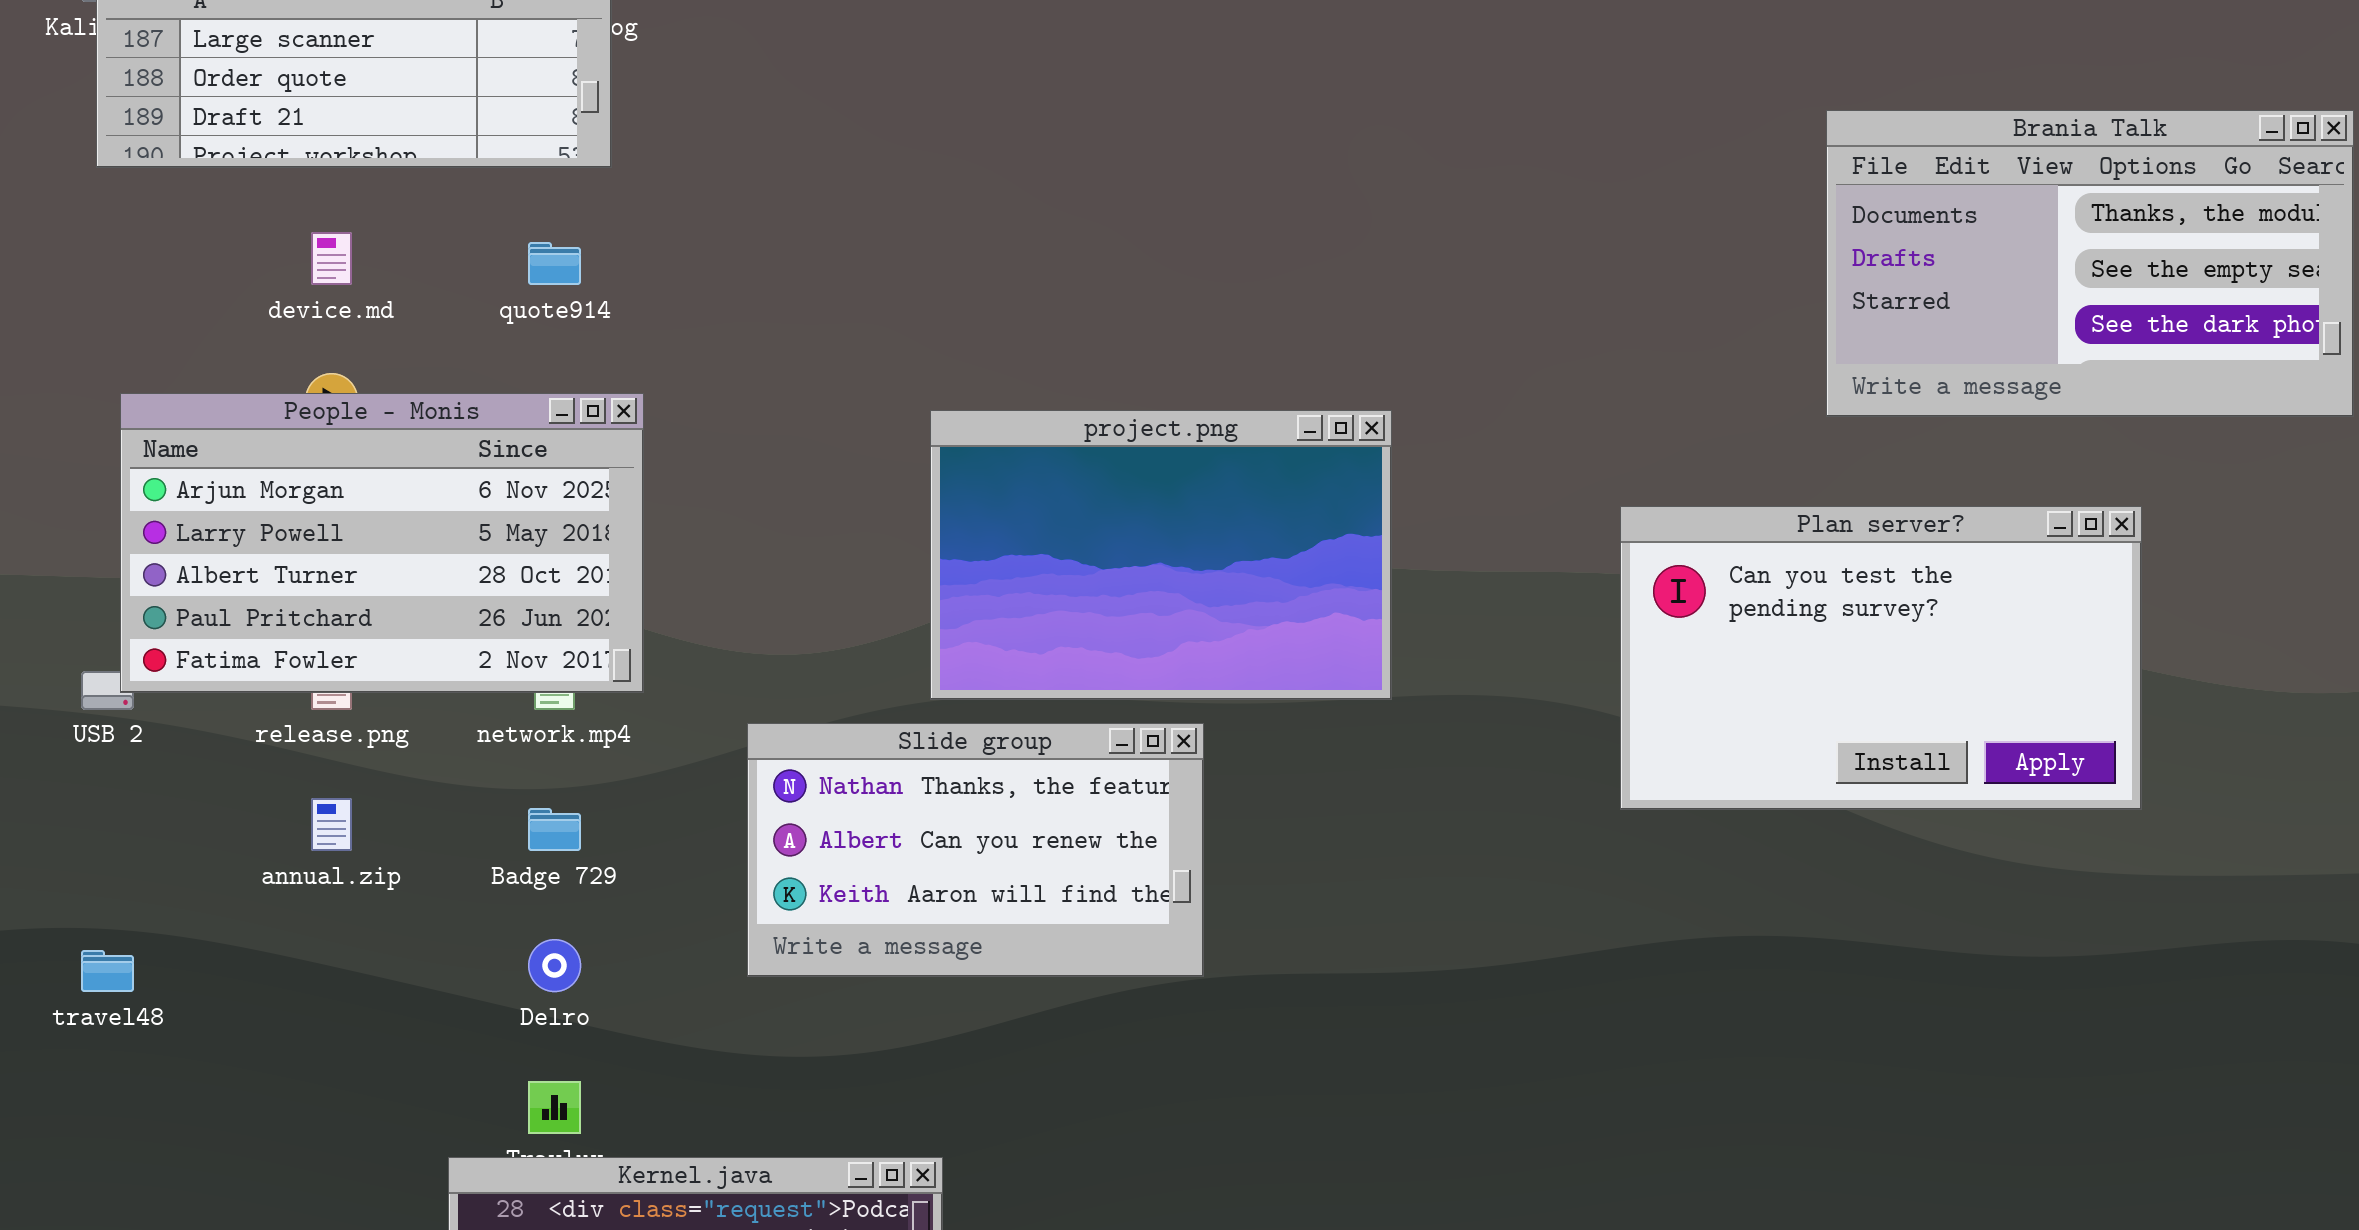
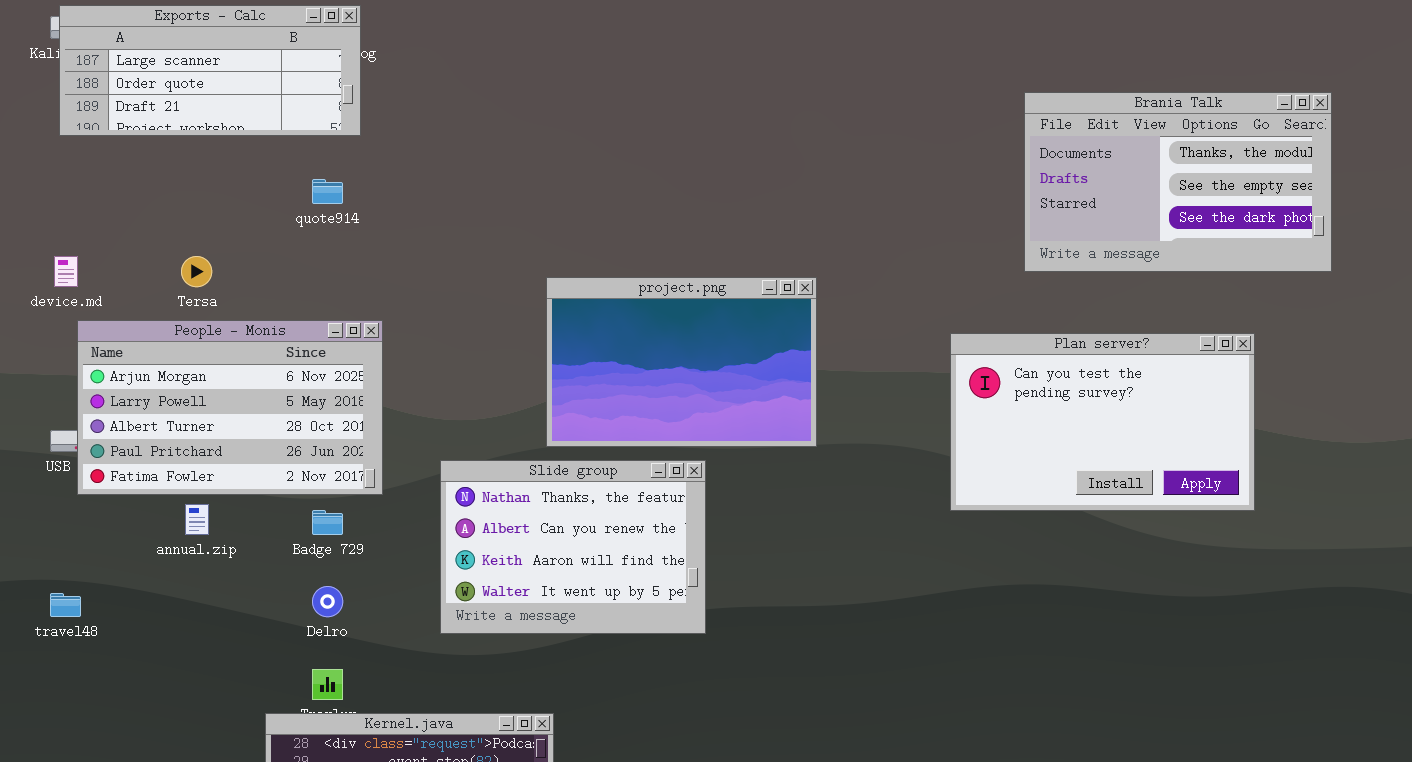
Brania Talk: [1826,110,2354,417] -> [1024,92,1332,272], moved
device.md: [311,232,352,285] -> [54,256,78,287], moved
People - Monis: [120,393,644,693] -> [77,320,383,495], moved
Slide group: [747,723,1204,977] -> [440,460,706,634], resized

